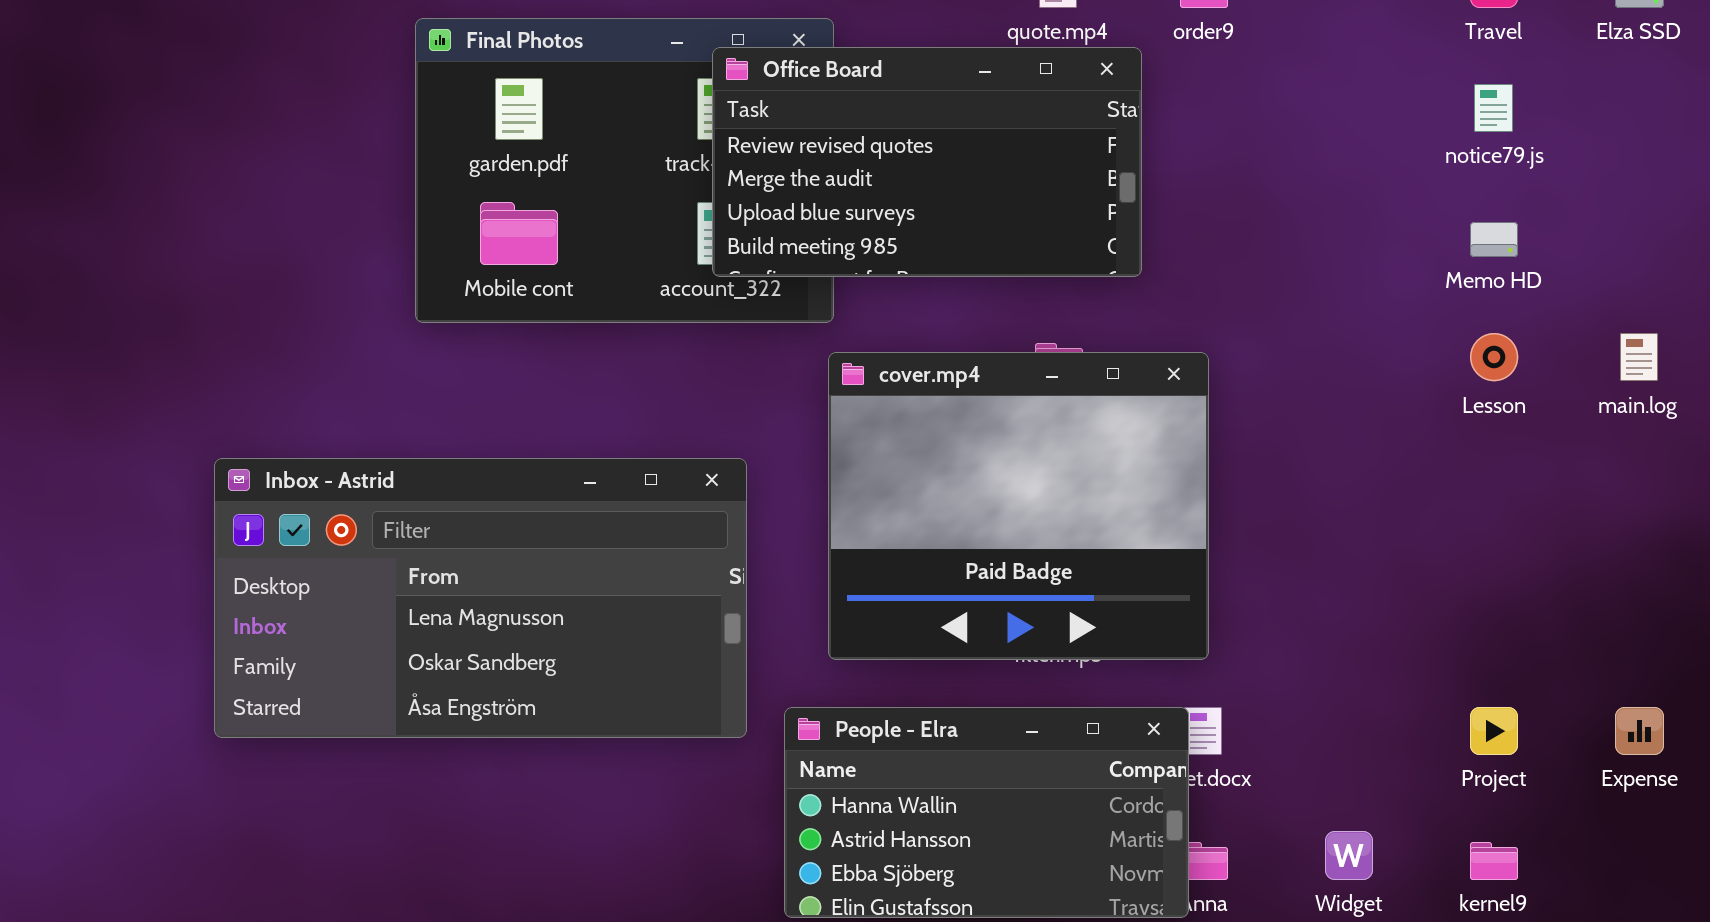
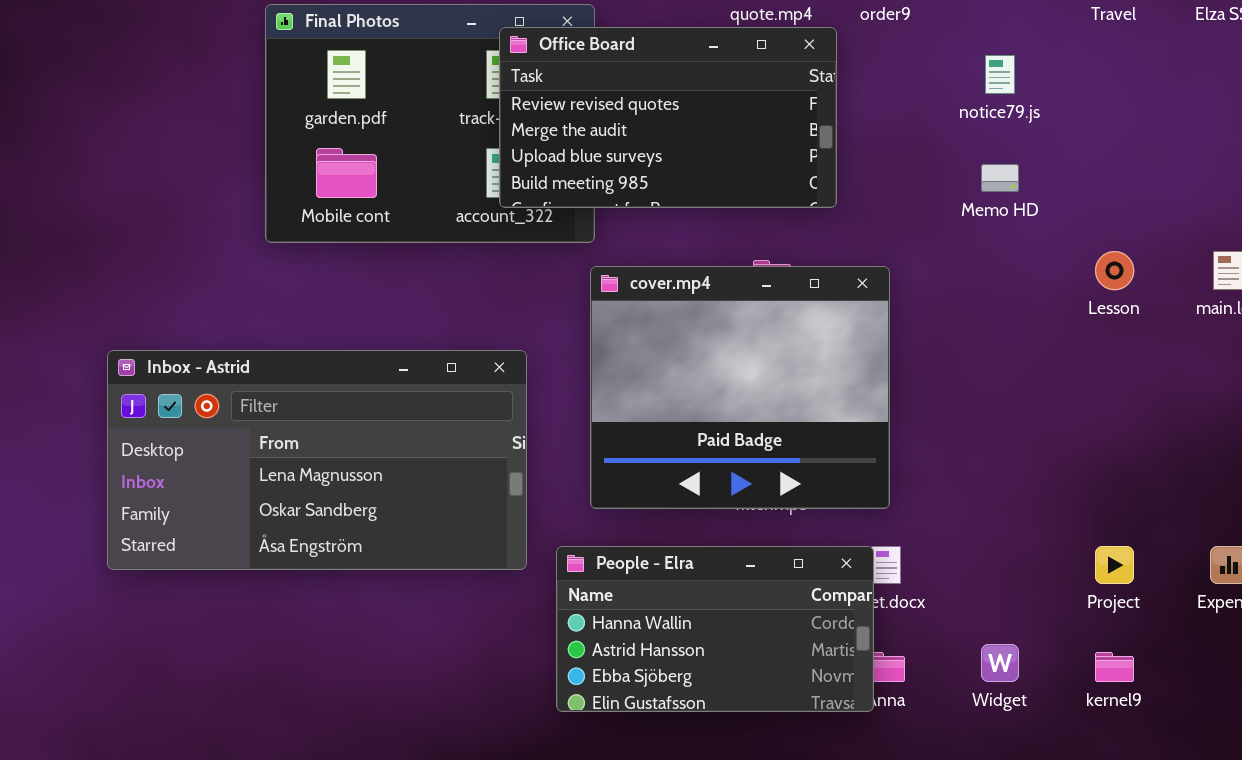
notice79.js: [1474,84,1513,132] -> [985,55,1015,94], moved
Memo HD: [1470,222,1518,257] -> [981,164,1019,192], moved

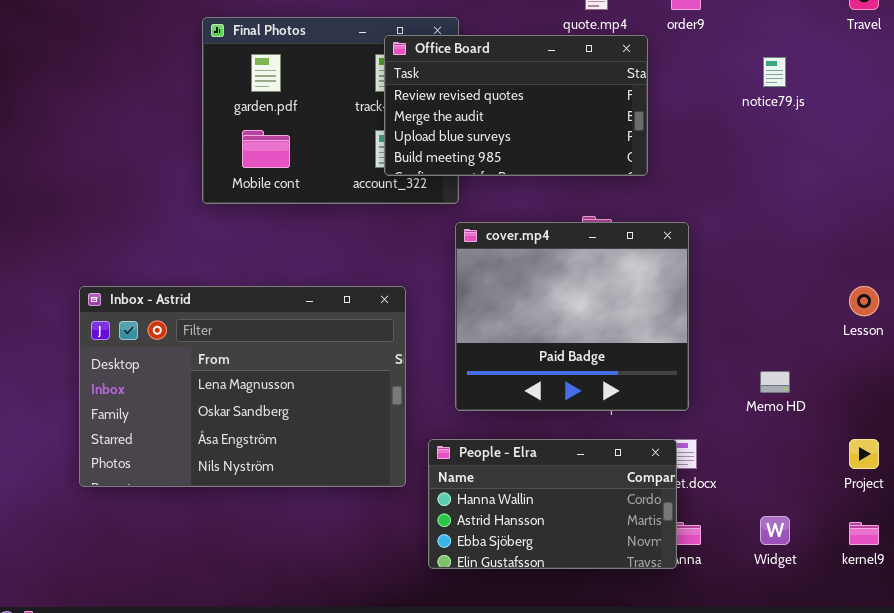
Memo HD: [981,164,1019,192] -> [760,371,790,393], moved
Lesson: [1095,251,1134,290] -> [849,286,879,316], moved
Inbox - Astrid: [107,350,527,570] -> [79,286,406,487], resized

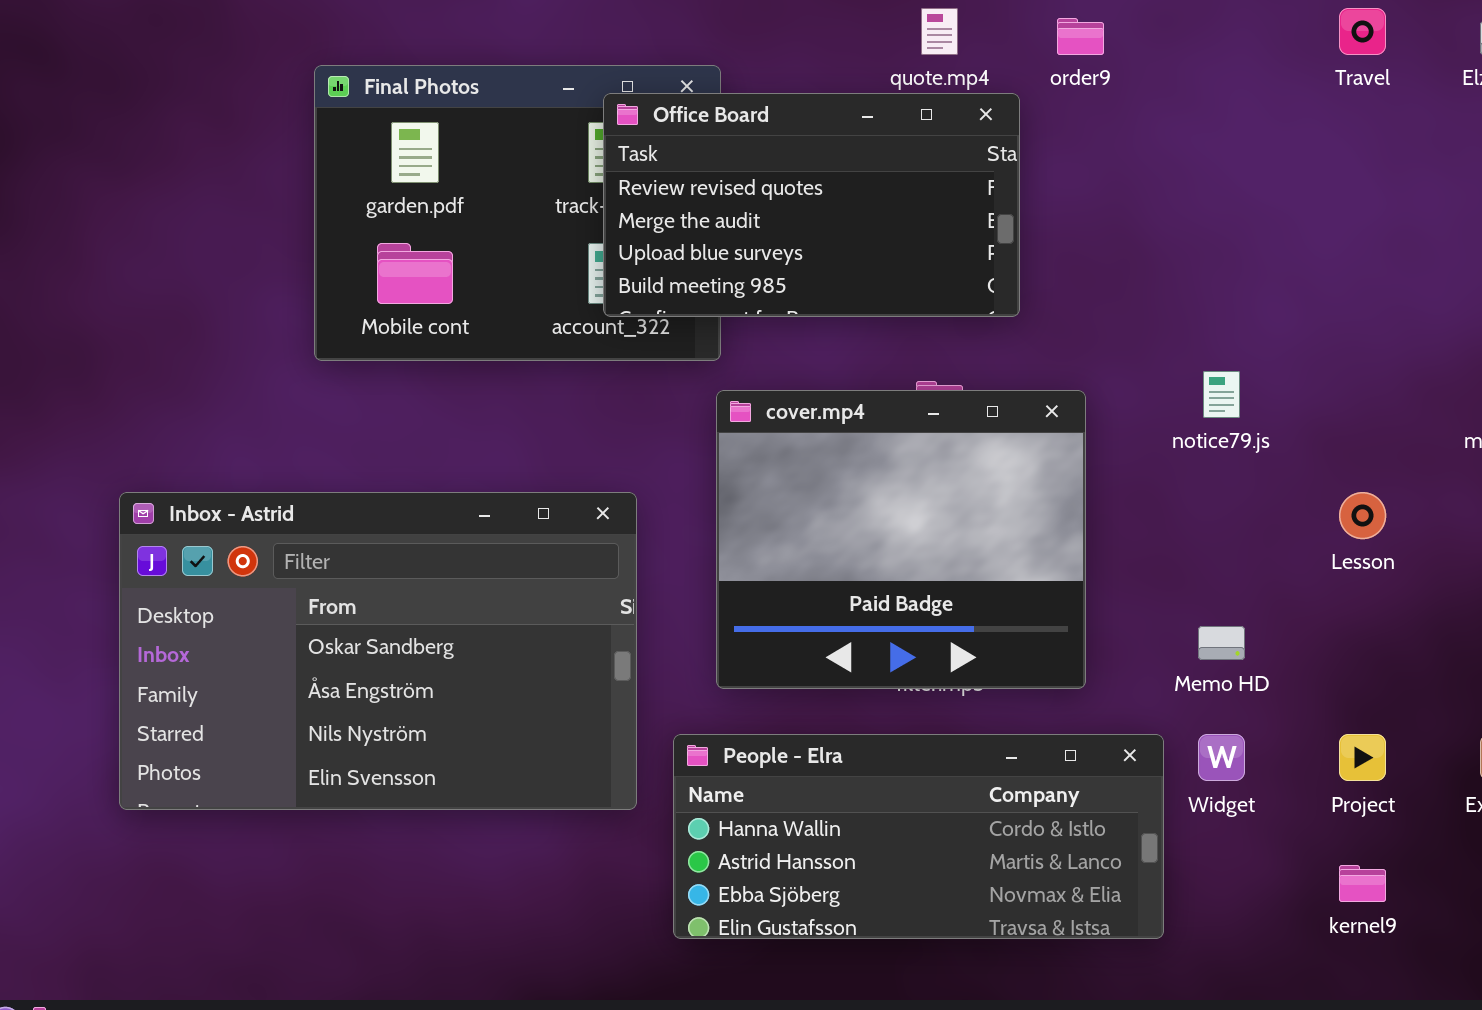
notice79.js: [763,57,786,87] -> [1203,371,1240,418], moved
Inbox - Astrid: [79,286,406,487] -> [119,492,637,810], scrolled down 1 row
People - Elra: [428,439,677,569] -> [673,734,1164,939], resized
Widget: [760,516,790,545] -> [1198,734,1245,781], moved

